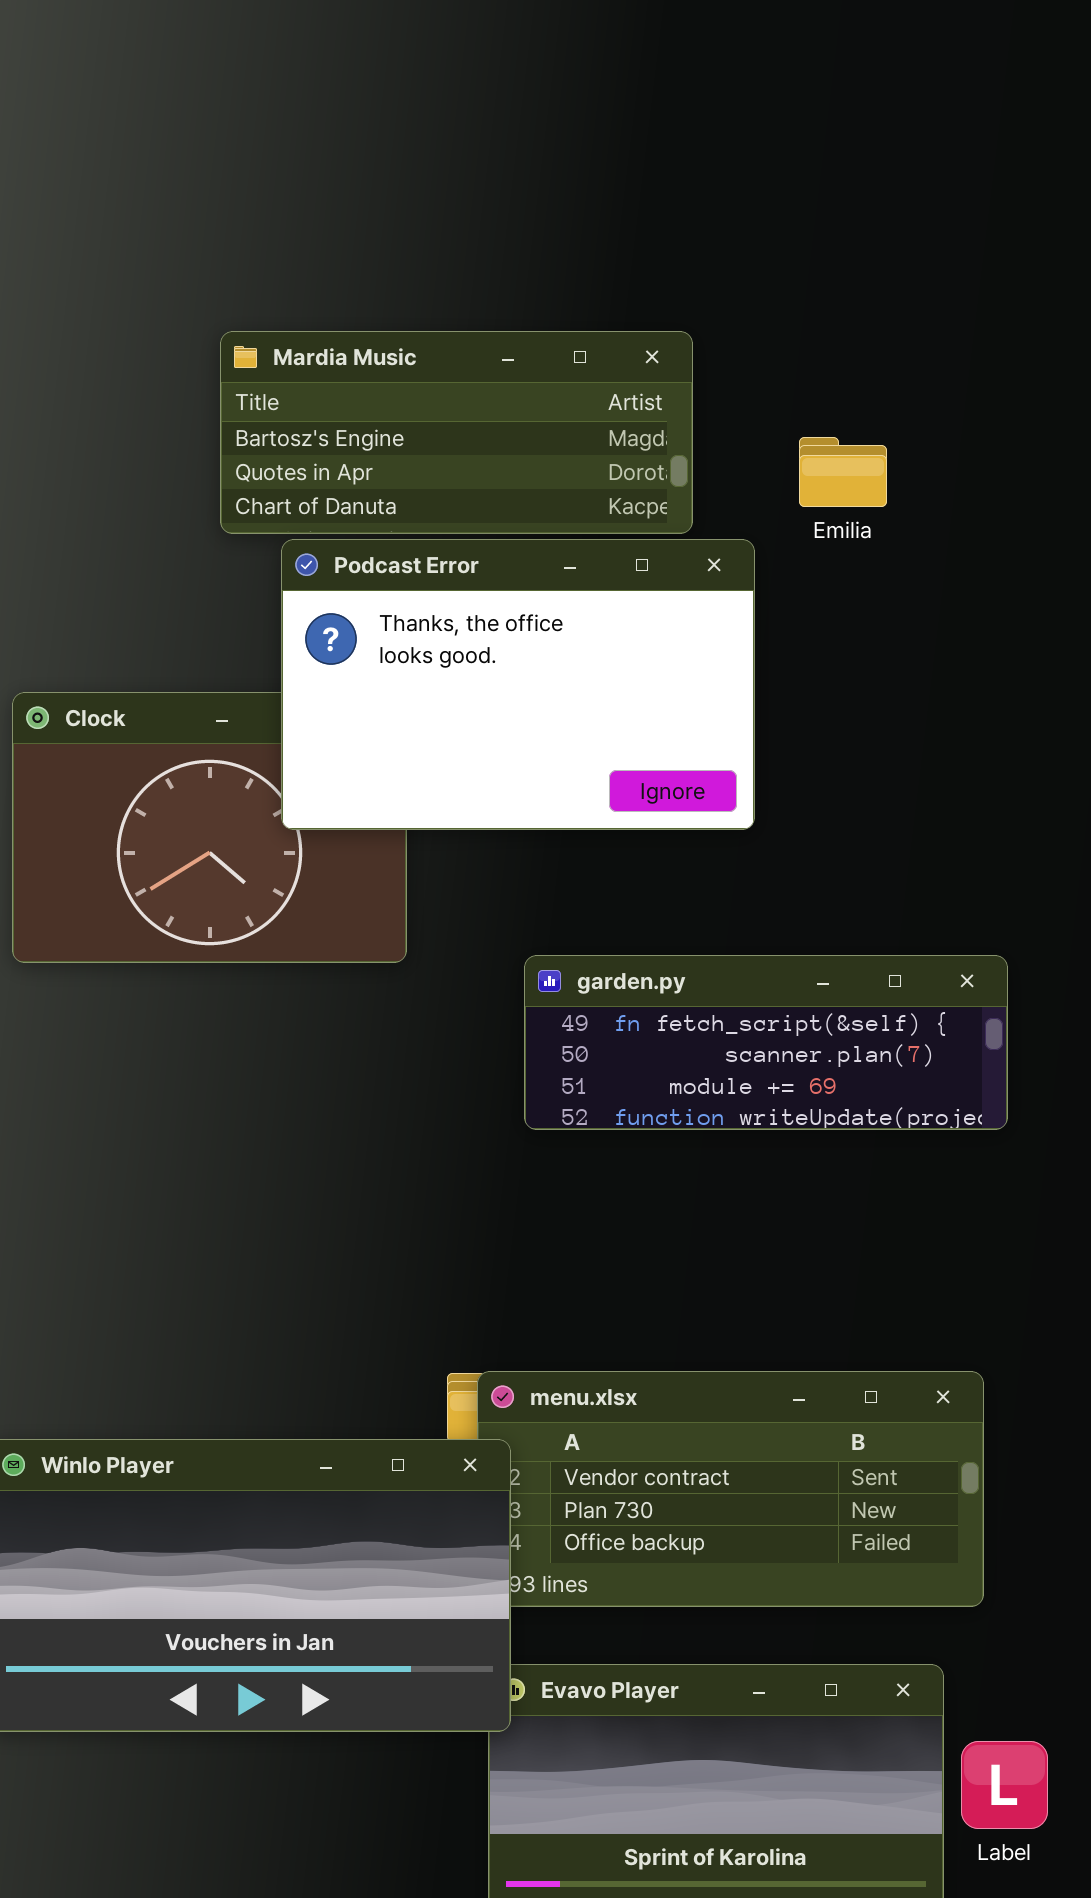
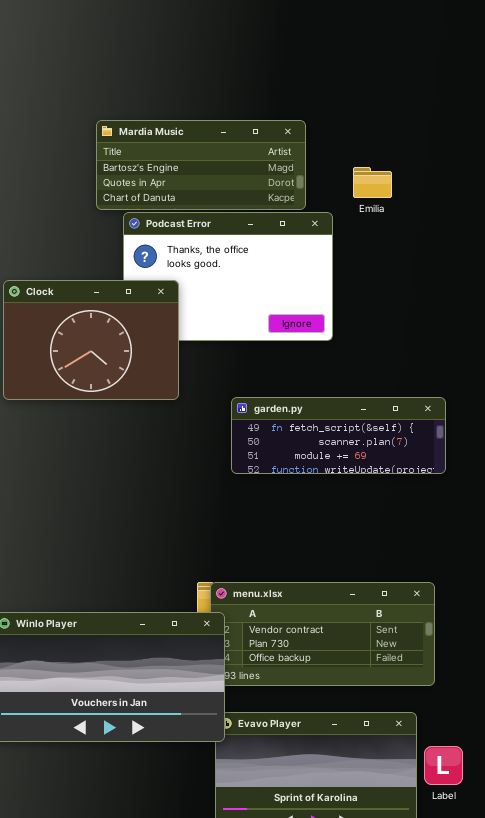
Clock: [12,692,407,963] -> [3,280,179,400], raised

